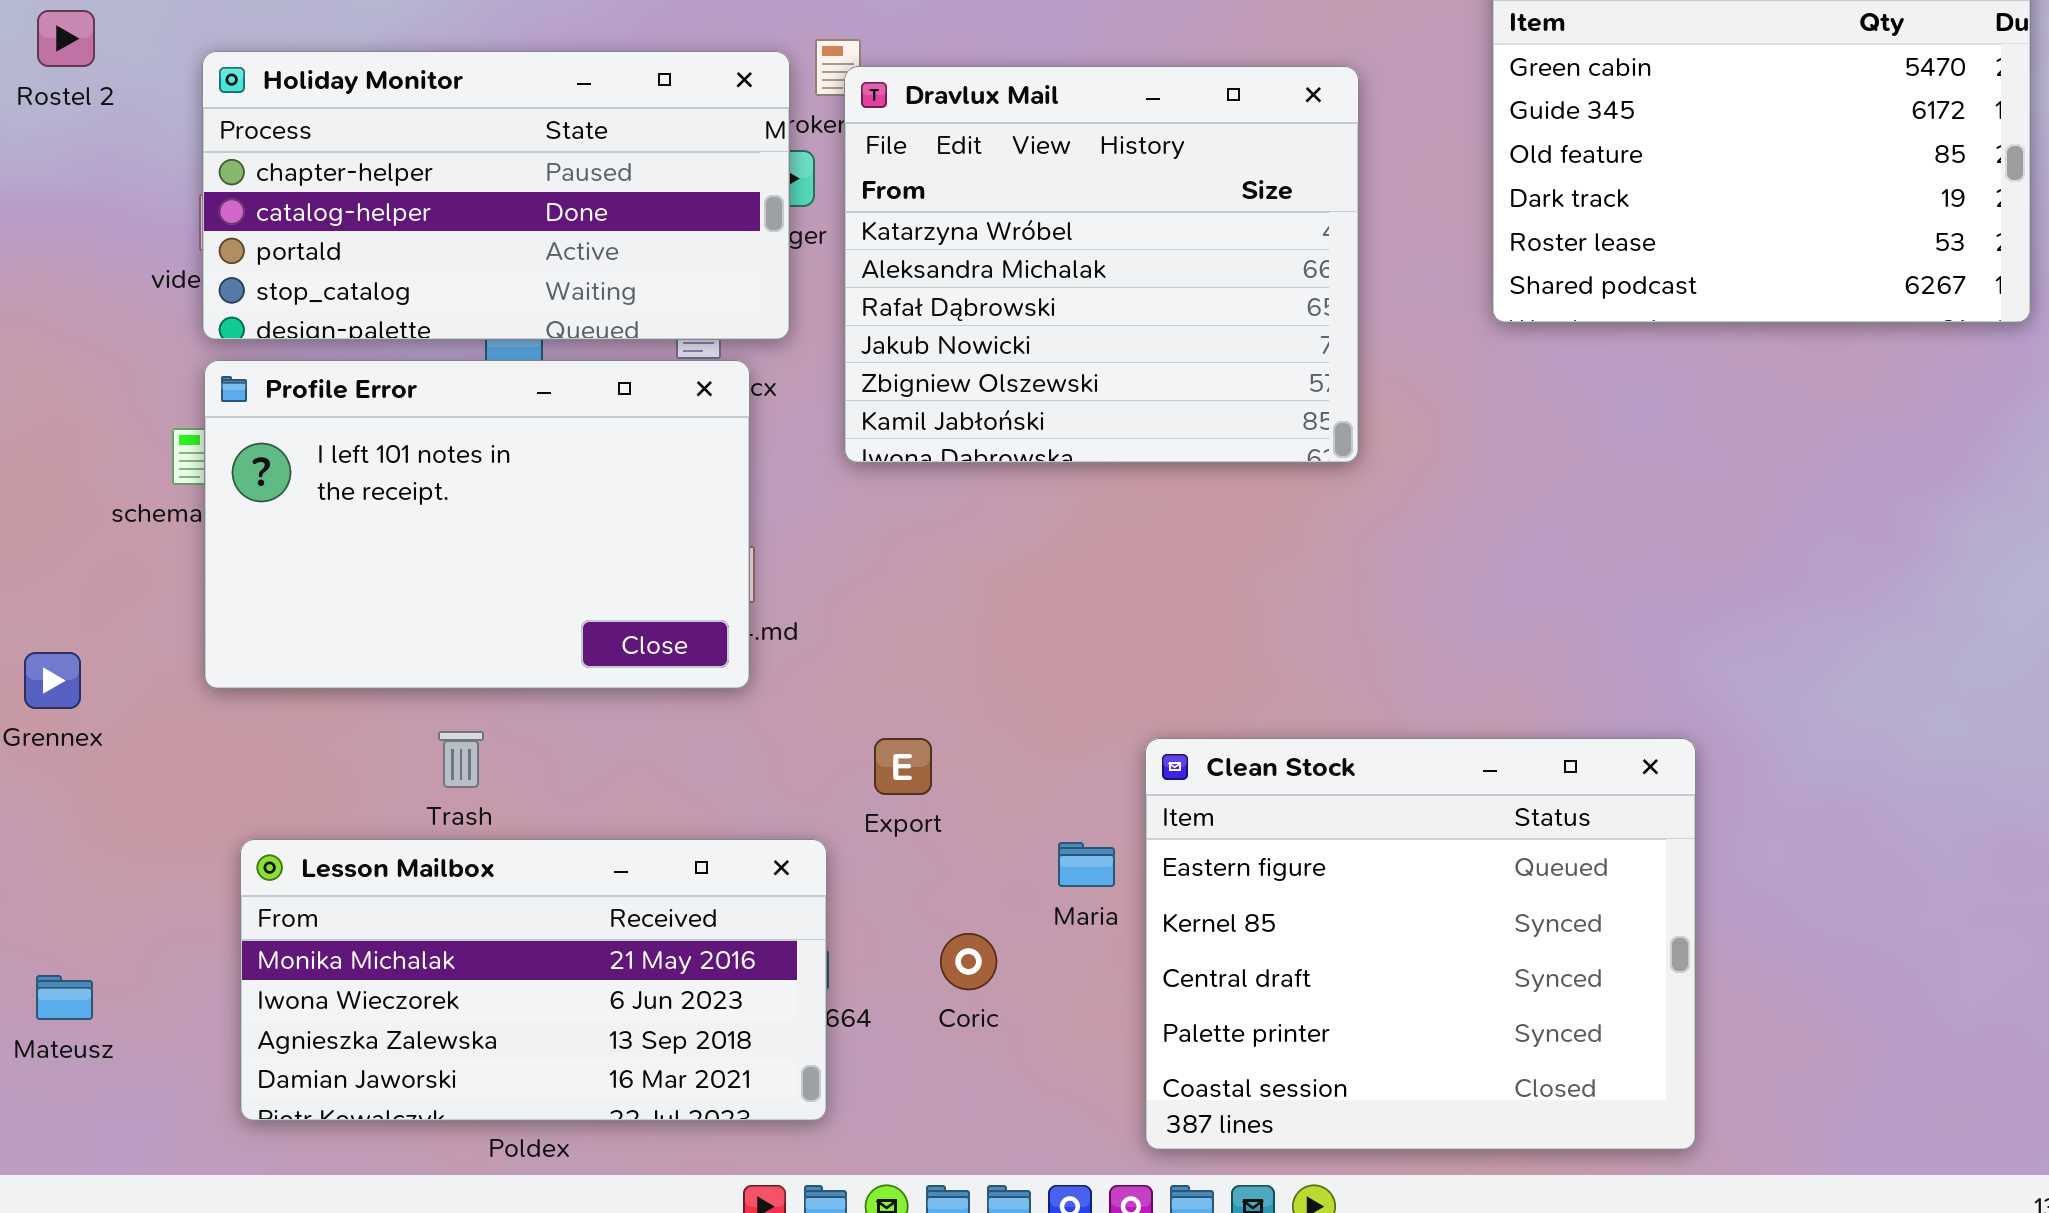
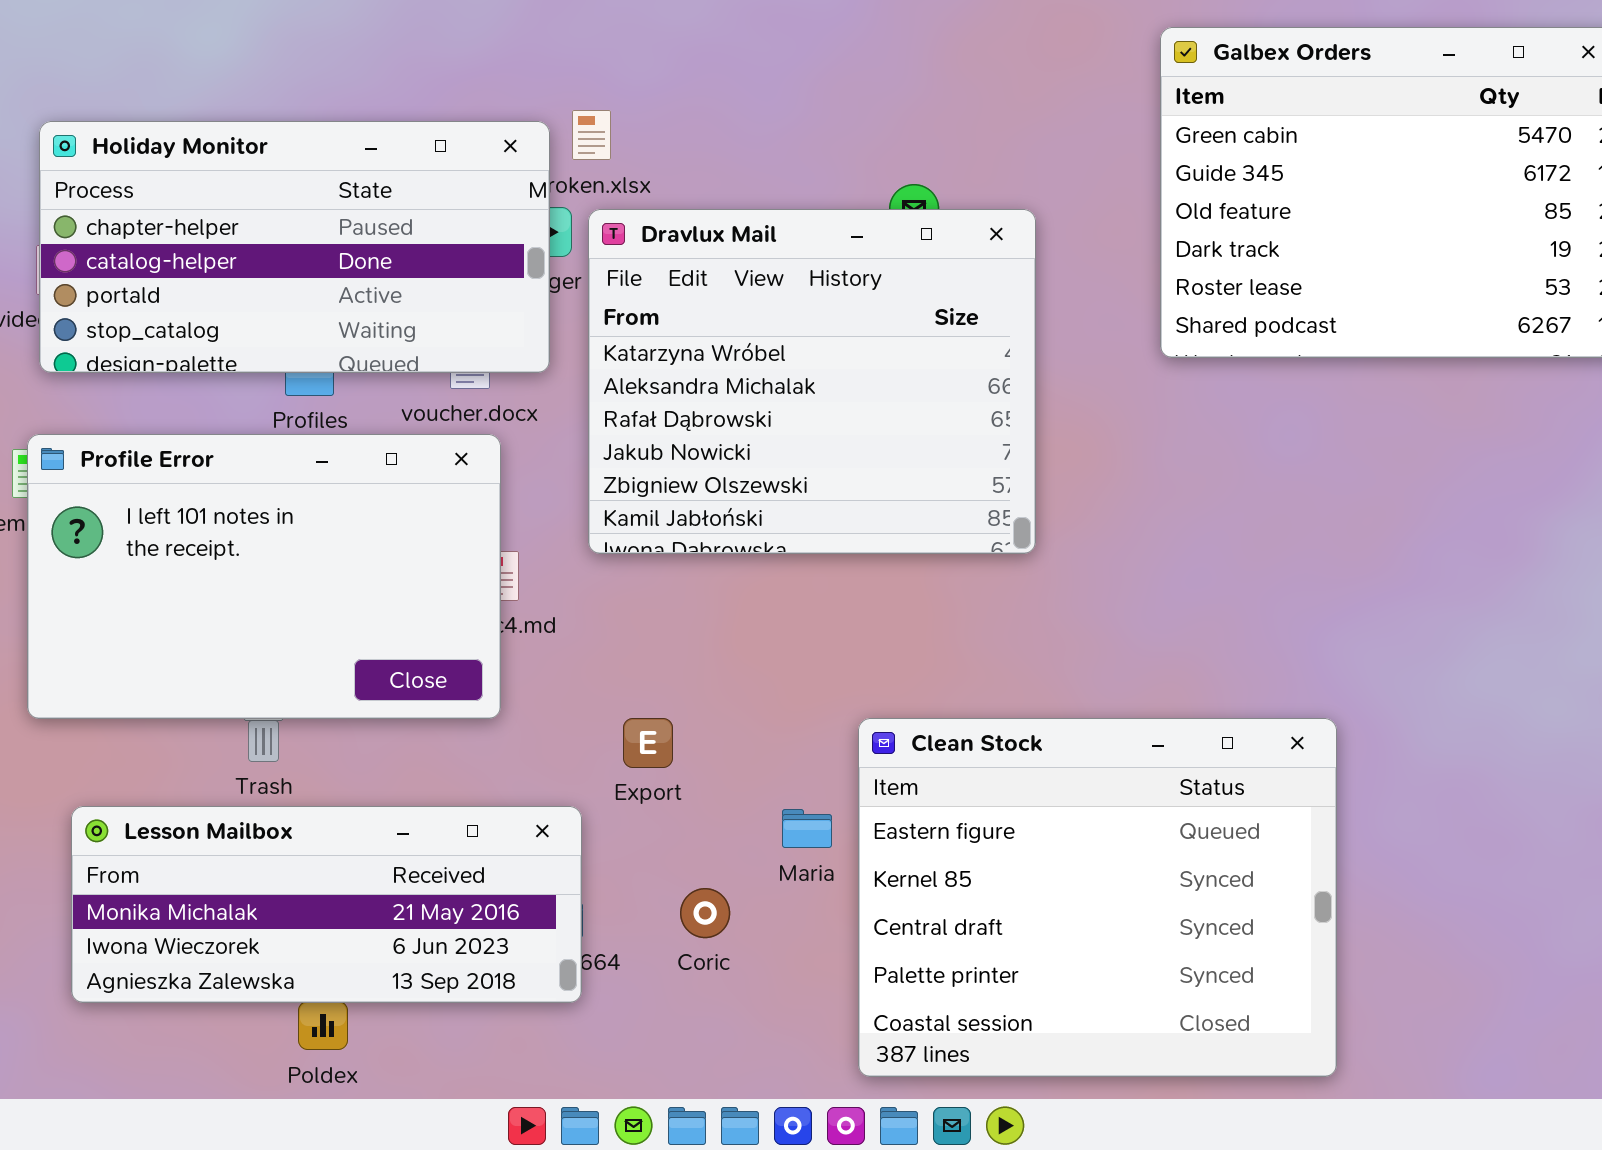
Dravlux Mail: [844,66,1359,463] -> [588,209,1036,554], moved
Profile Error: [204,360,750,689] -> [27,434,501,719], moved
Lesson Mailbox: [240,839,827,1121] -> [71,806,582,1003], resized

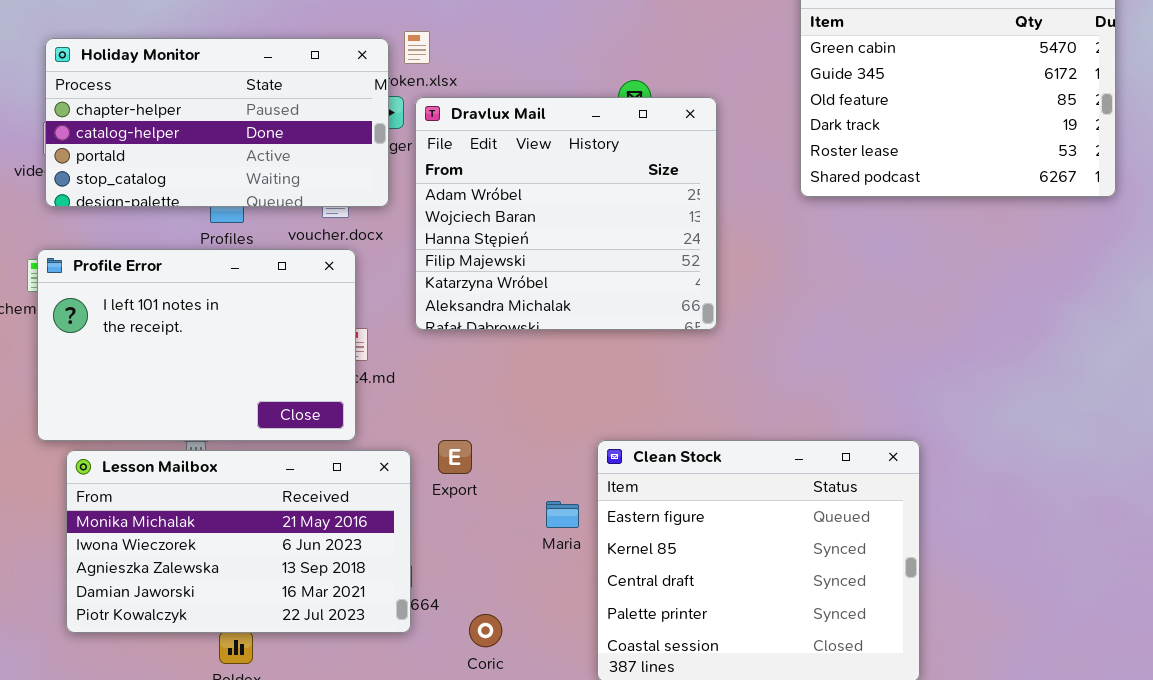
Dravlux Mail: [588,209,1036,554] -> [415,97,717,330], scrolled up 4 rows
Lesson Mailbox: [71,806,582,1003] -> [66,450,411,633], resized
Coric: [680,888,730,938] -> [469,614,502,647], moved

